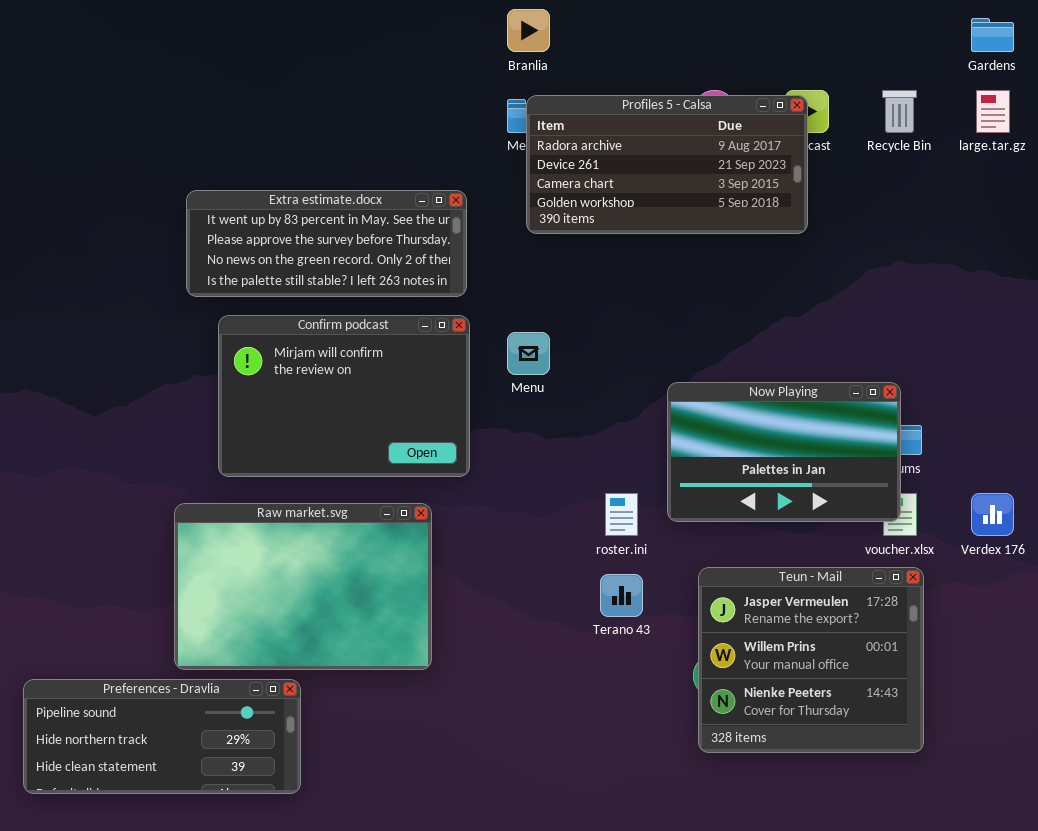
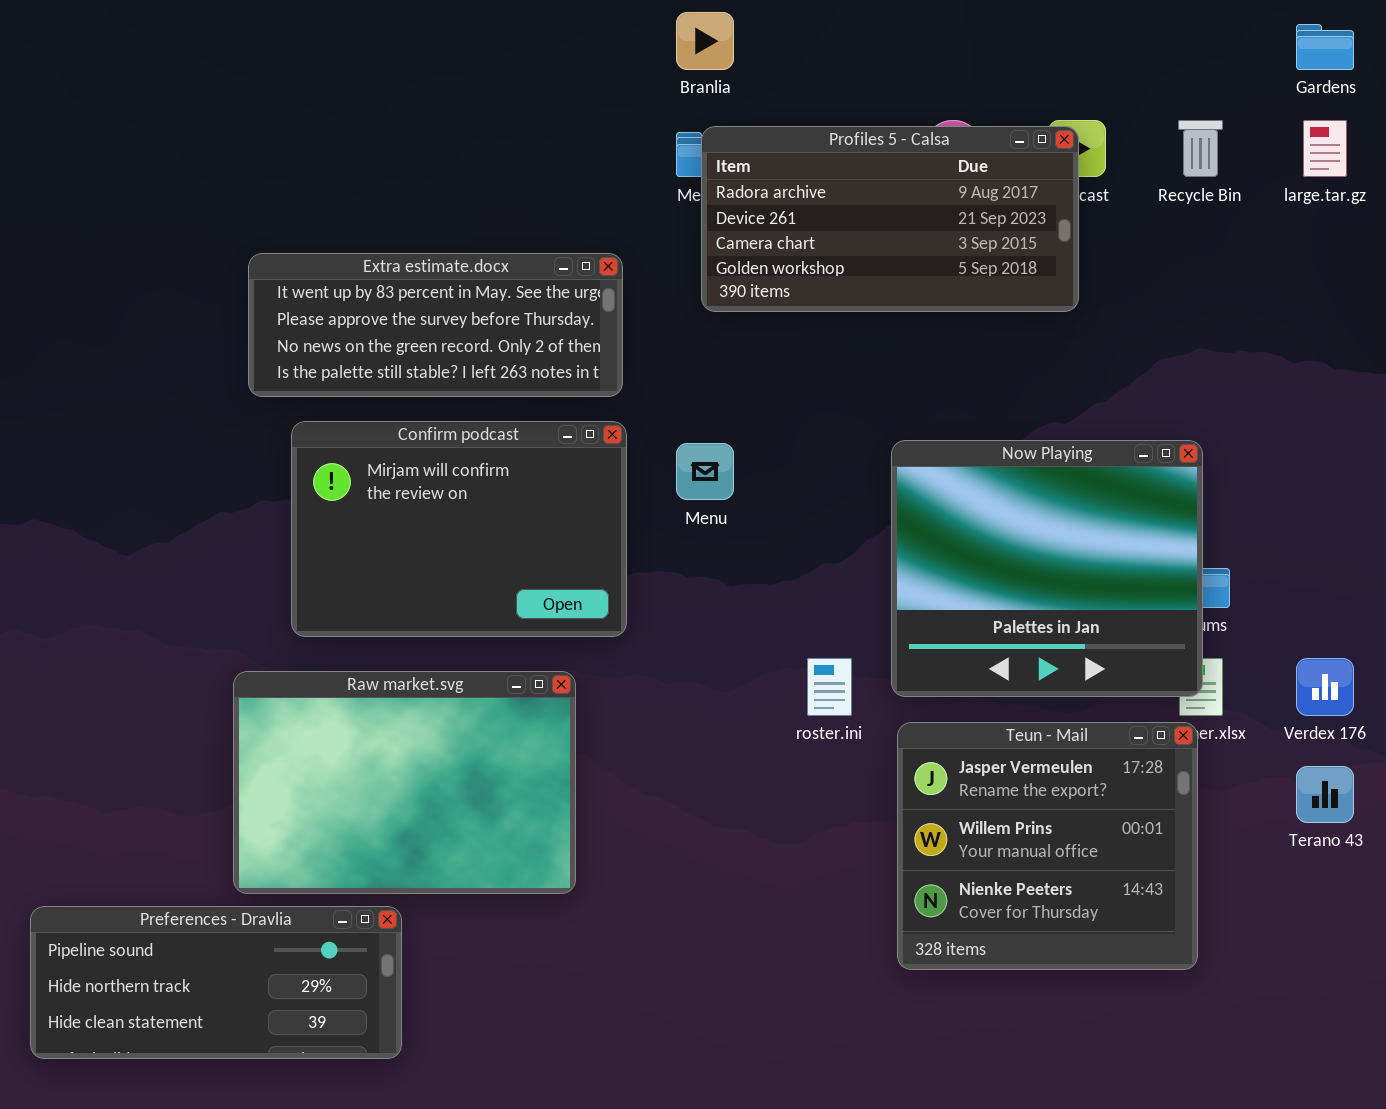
Now Playing: [667,382,901,522] -> [891,440,1203,697], resized
Teun - Mail: [698,567,924,753] -> [897,722,1198,970], moved
Terano 43: [600,574,643,617] -> [1296,766,1354,823], moved

